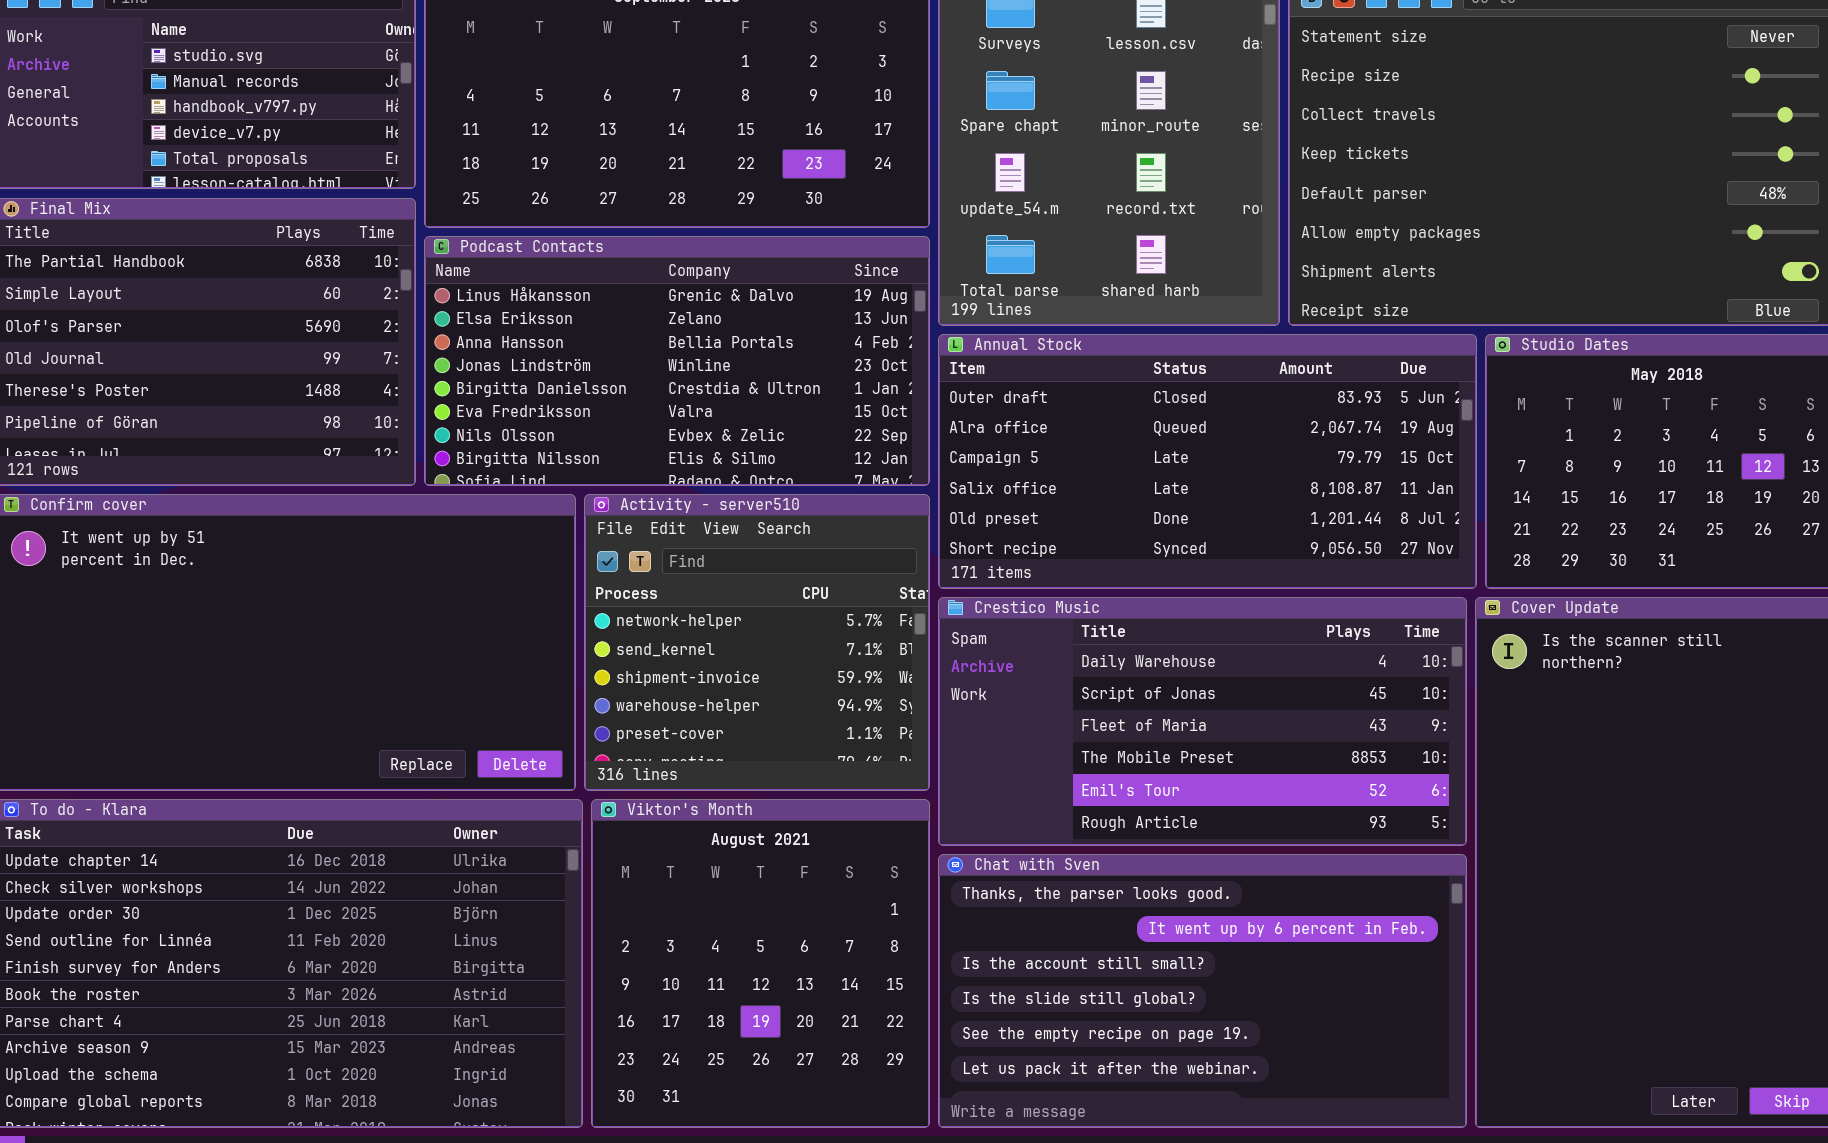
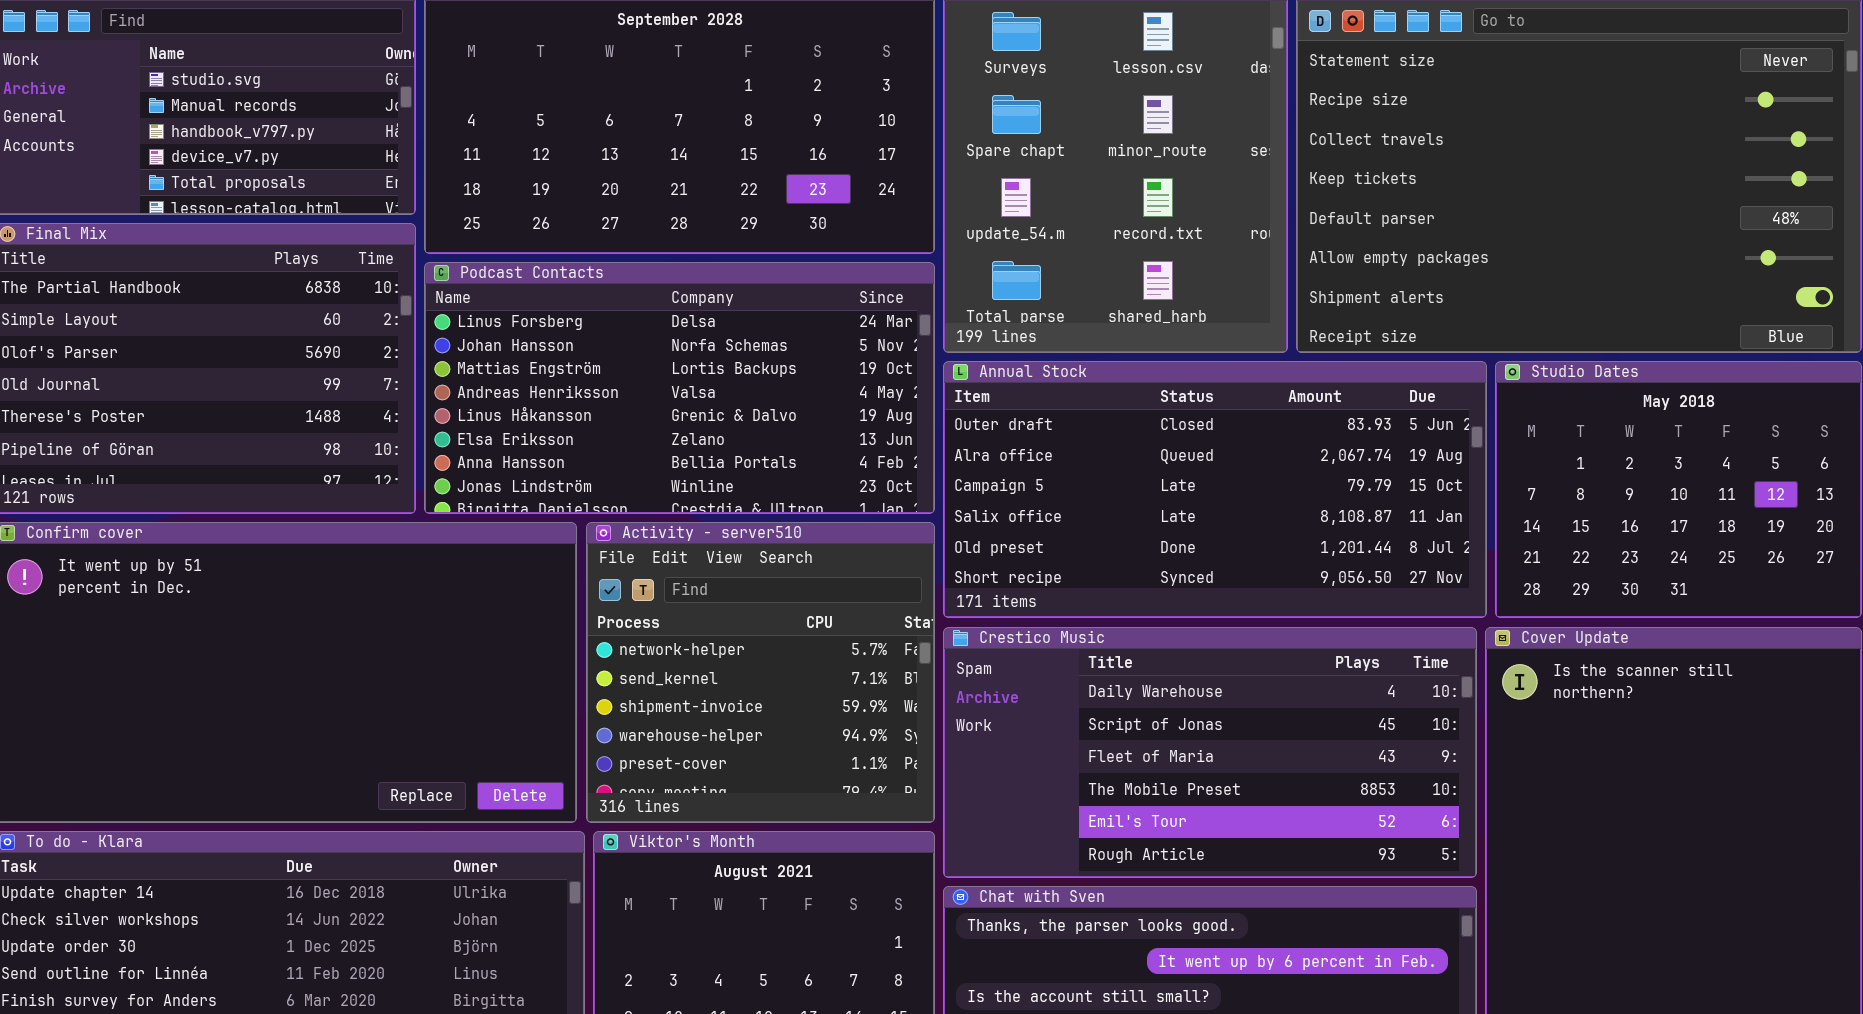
Podcast Contacts: [424,236,930,486] -> [424,262,935,514], scrolled up 4 rows

